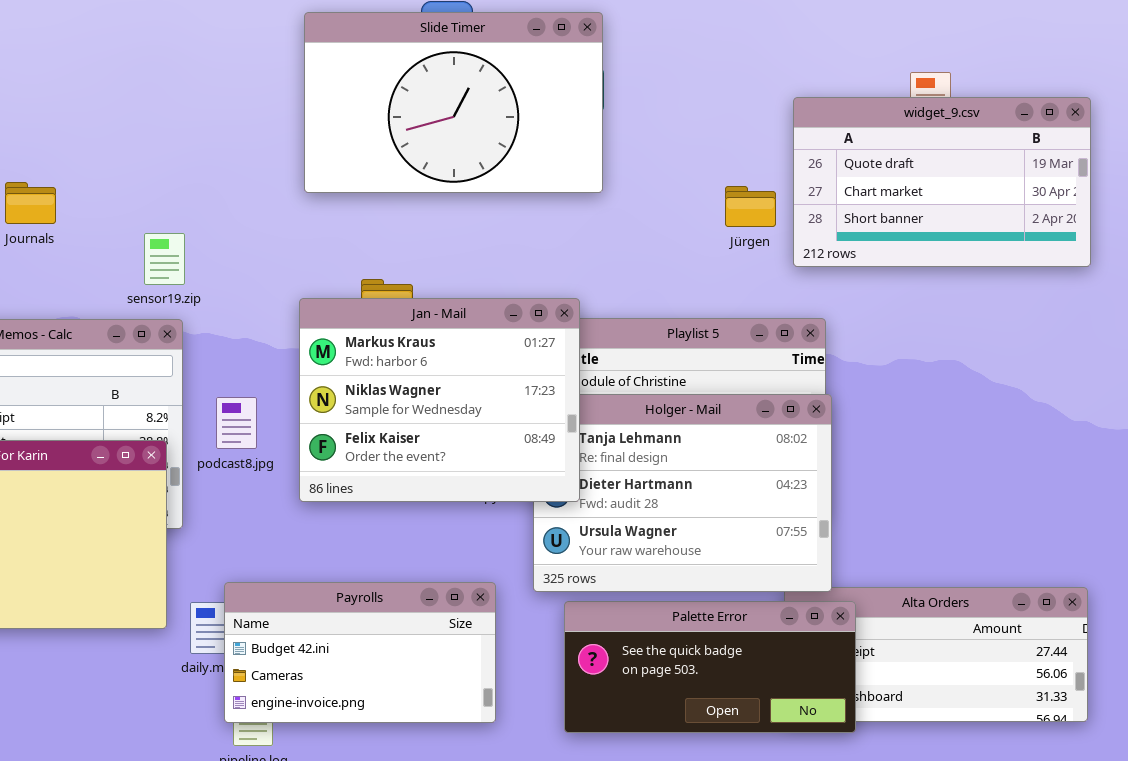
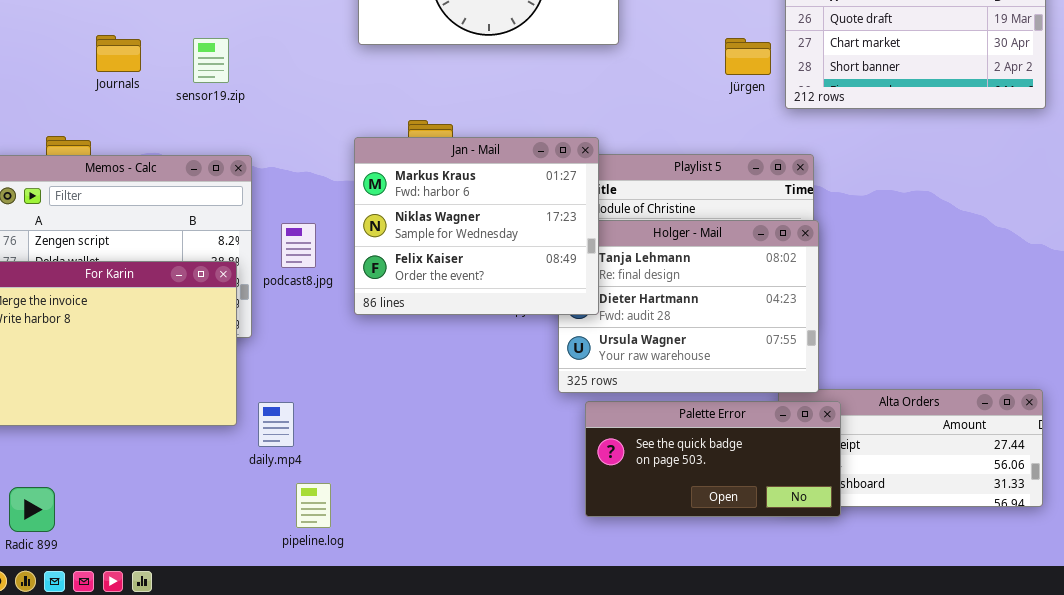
sensor19.zip: [144,233,185,285] -> [193,38,229,83], moved
Payrolls: [224,582,496,723] -> none, closed

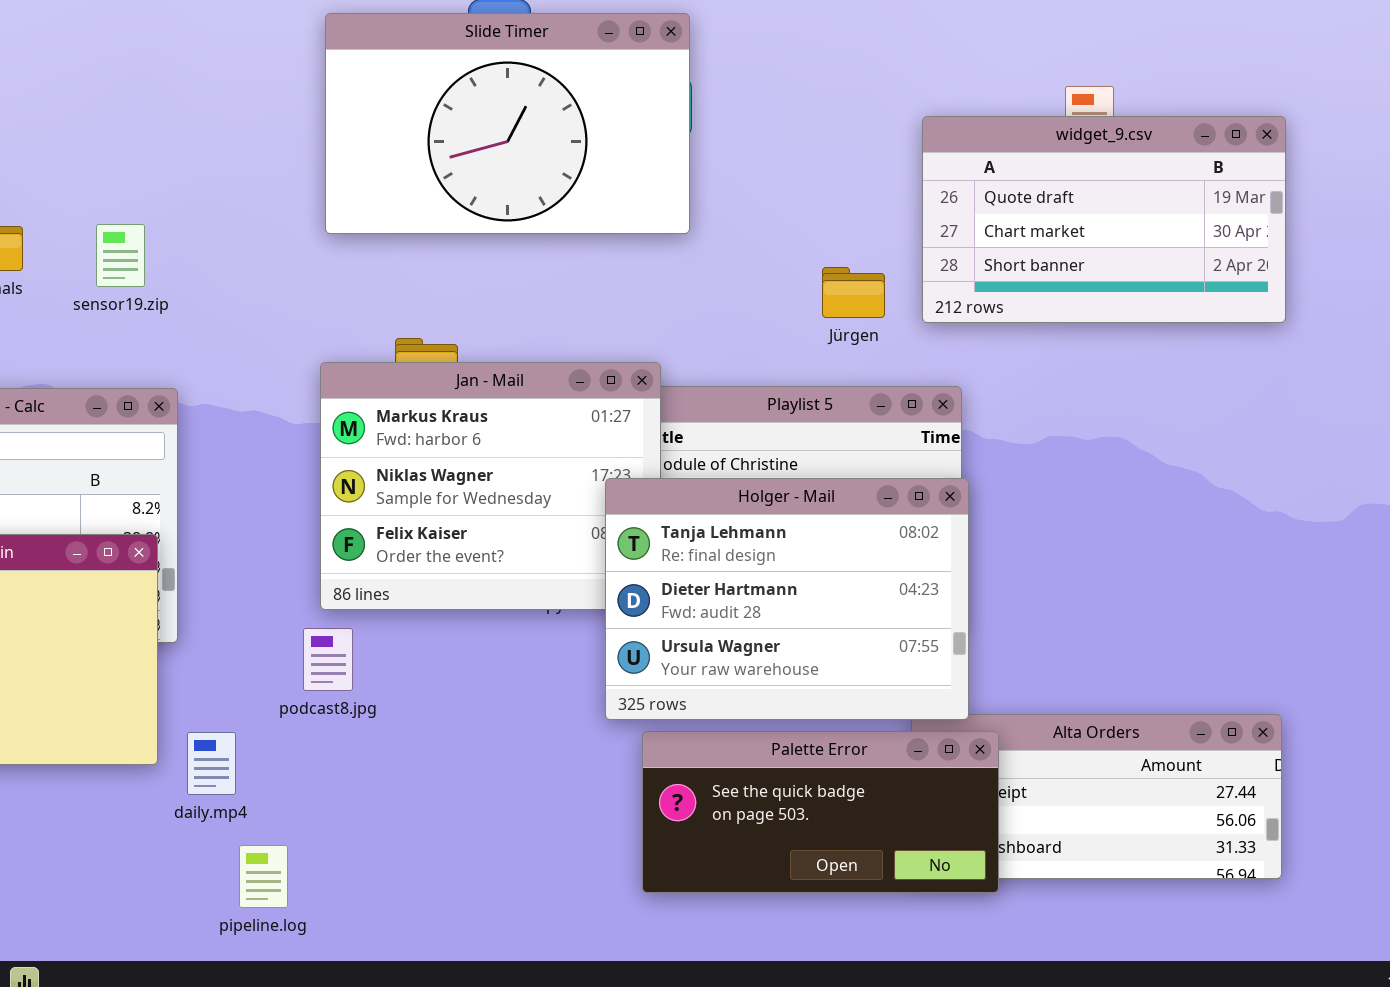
Jürgen: [725,38,771,75] -> [822,267,885,318], moved
Holger - Mail: [558,220,819,393] -> [605,478,969,720], raised
podcast8.jpg: [281,223,316,268] -> [303,628,353,691], moved

